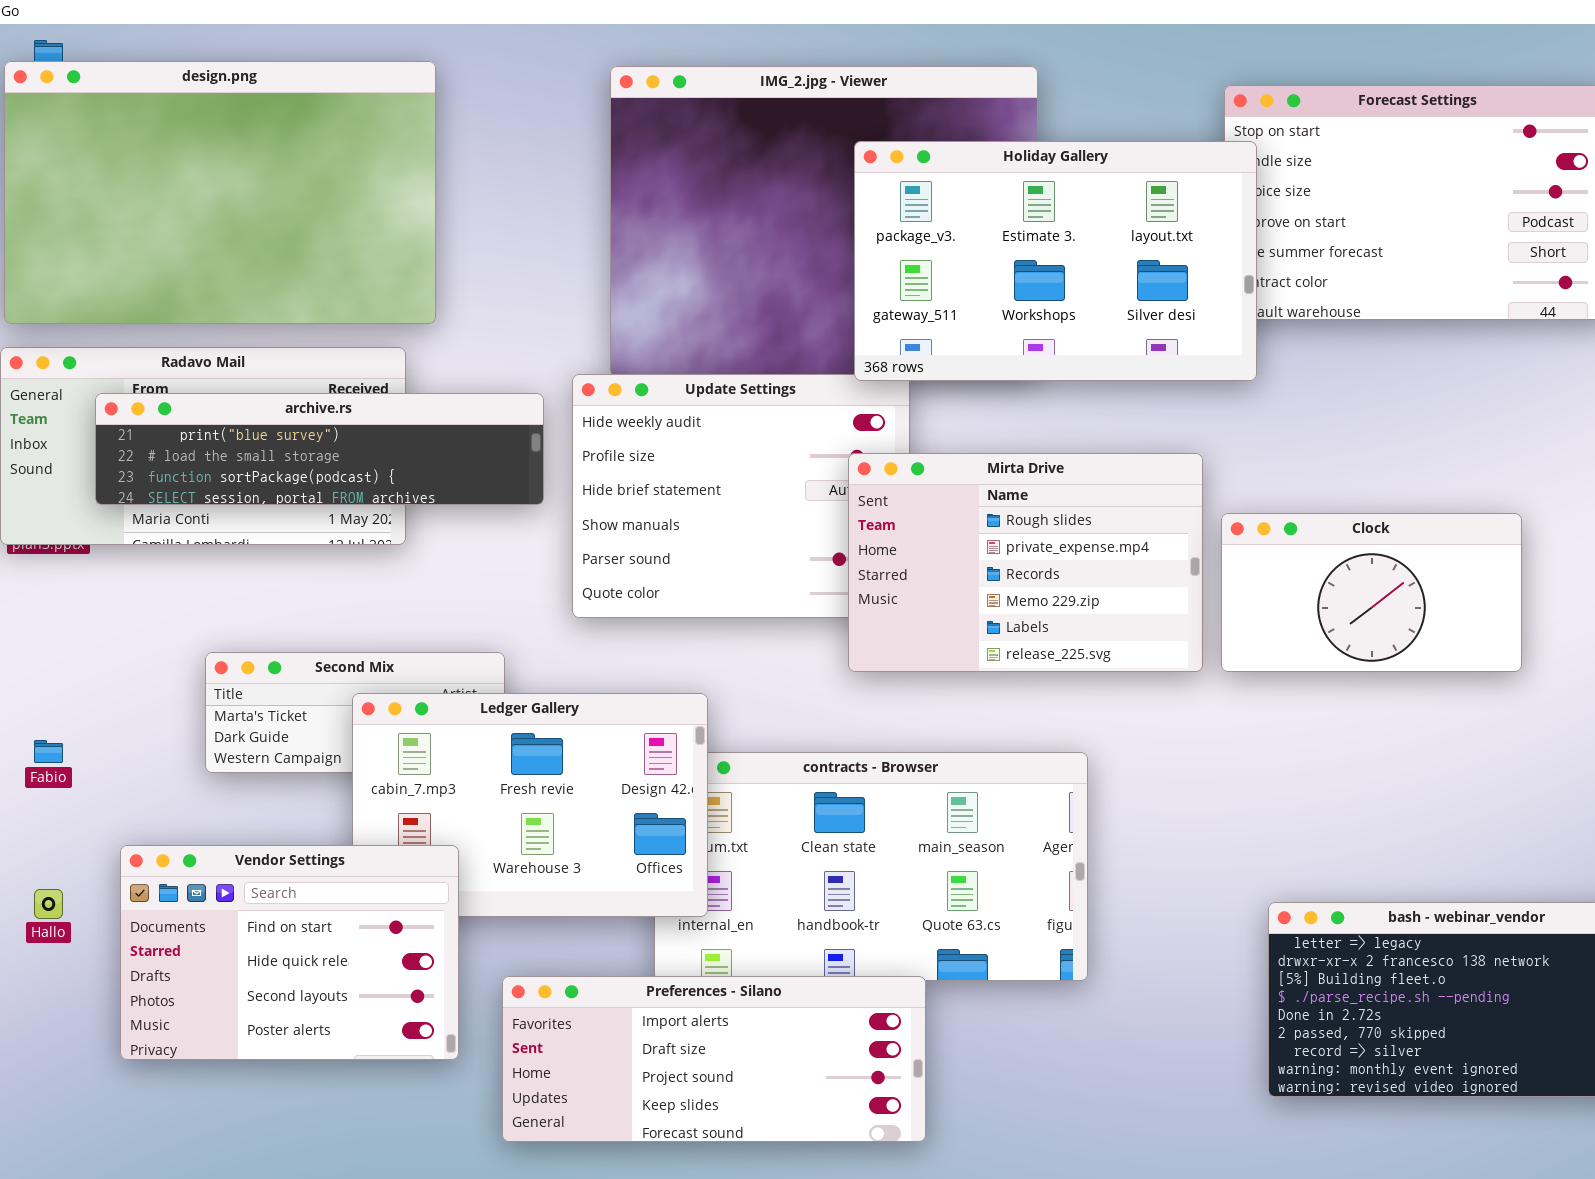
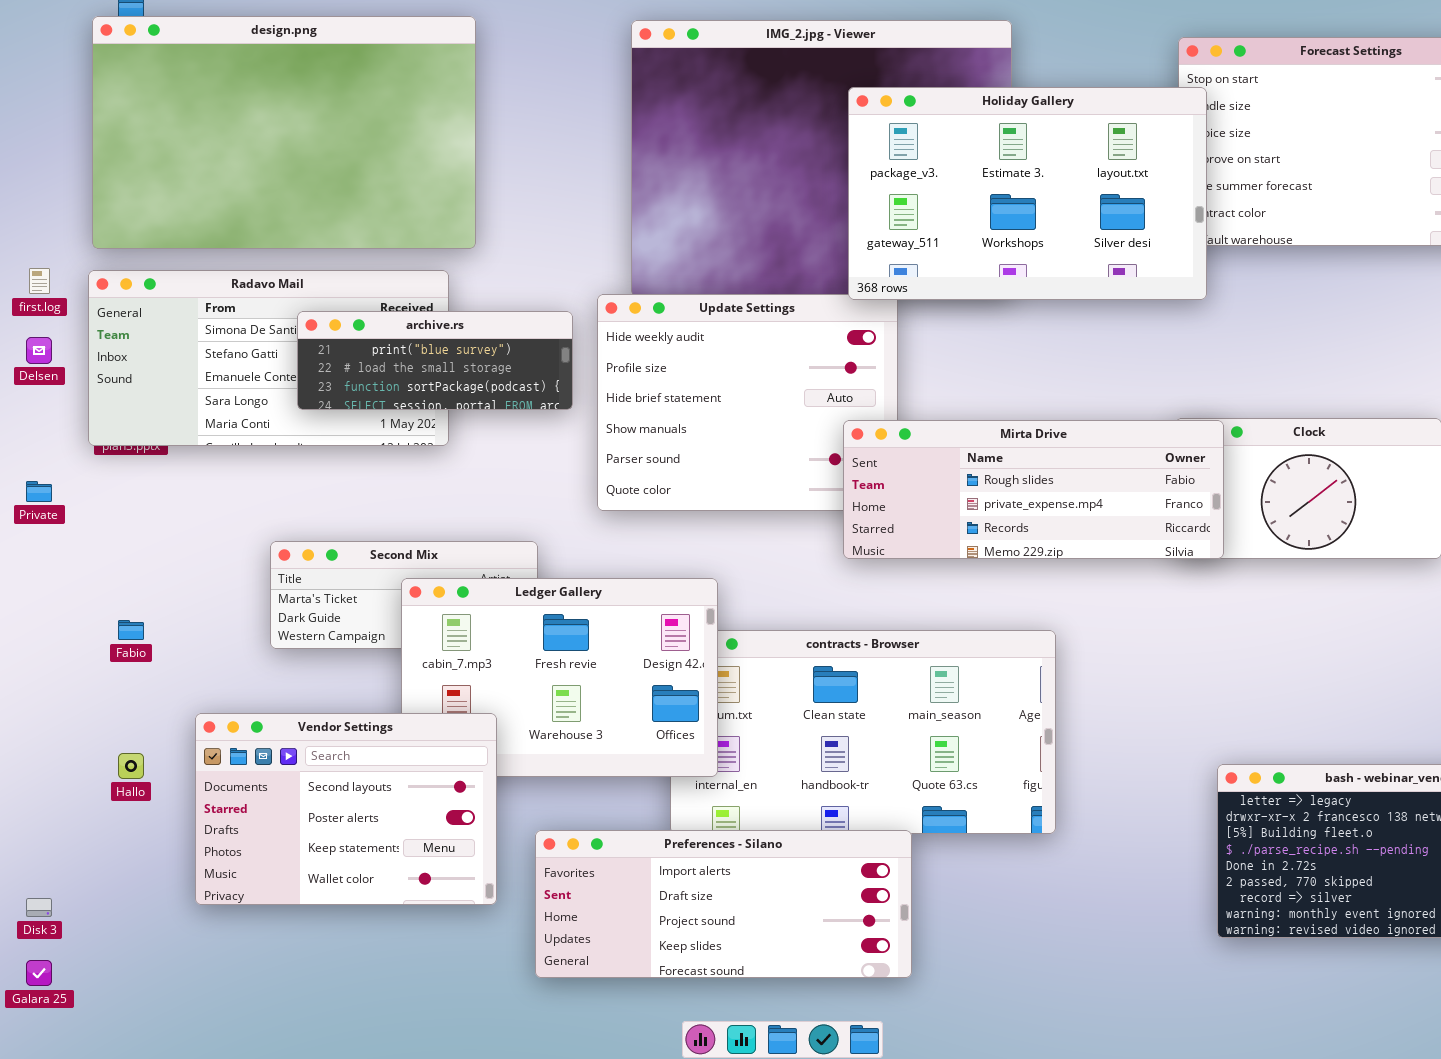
archive.rs: [95,393,544,505] -> [297,311,573,410], resized
Mirta Drive: [848,453,1203,672] -> [843,420,1224,559], resized
Vendor Settings: [120,845,459,1060] -> [195,713,497,905], scrolled down 2 rows

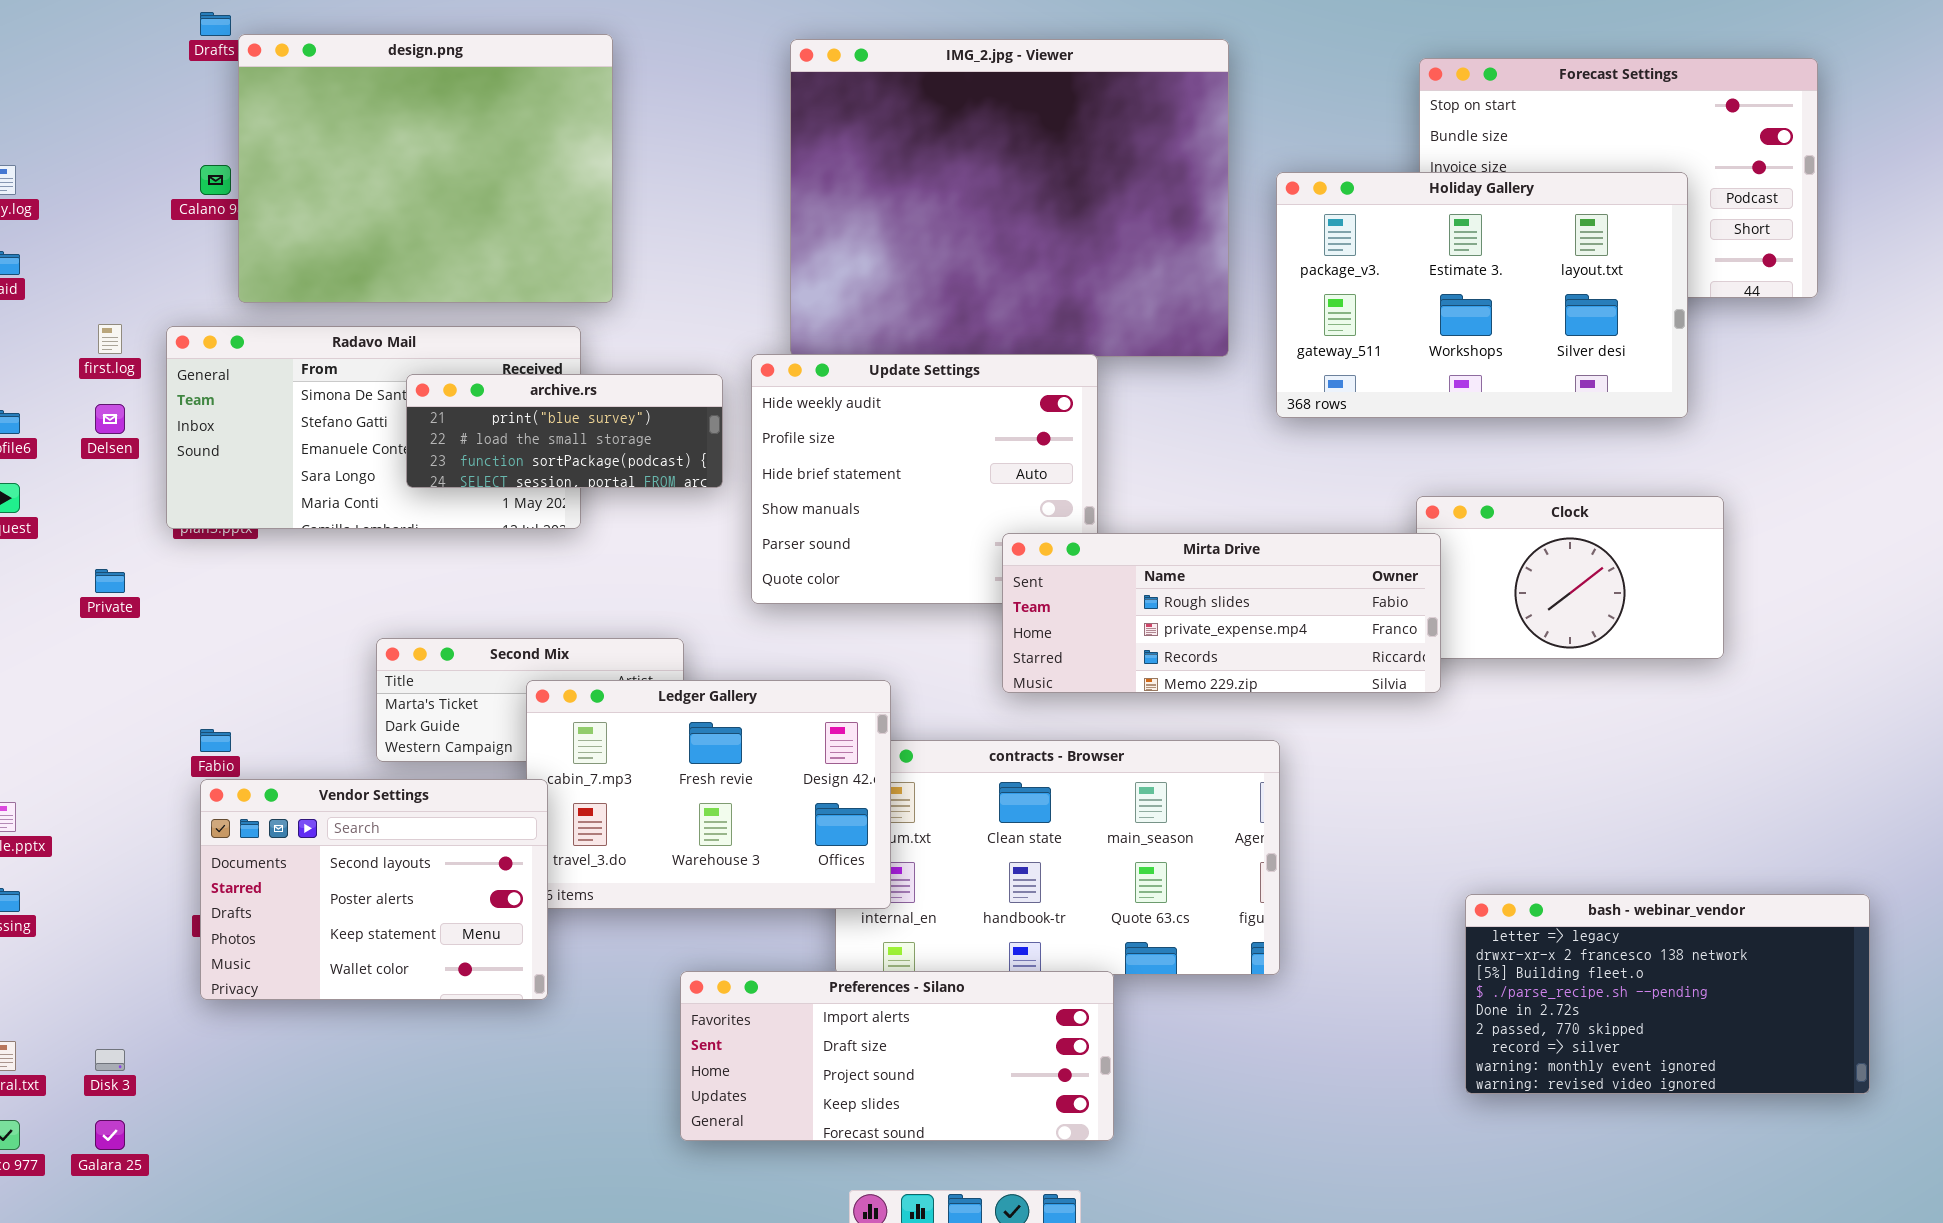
design.png: [92,16,476,249] -> [238,34,613,303], resized
Holiday Gallery: [848,87,1207,300] -> [1276,172,1688,418], moved
Mirta Drive: [843,420,1224,559] -> [1002,533,1441,693], moved
Vendor Settings: [195,713,497,905] -> [200,779,548,1000], moved

